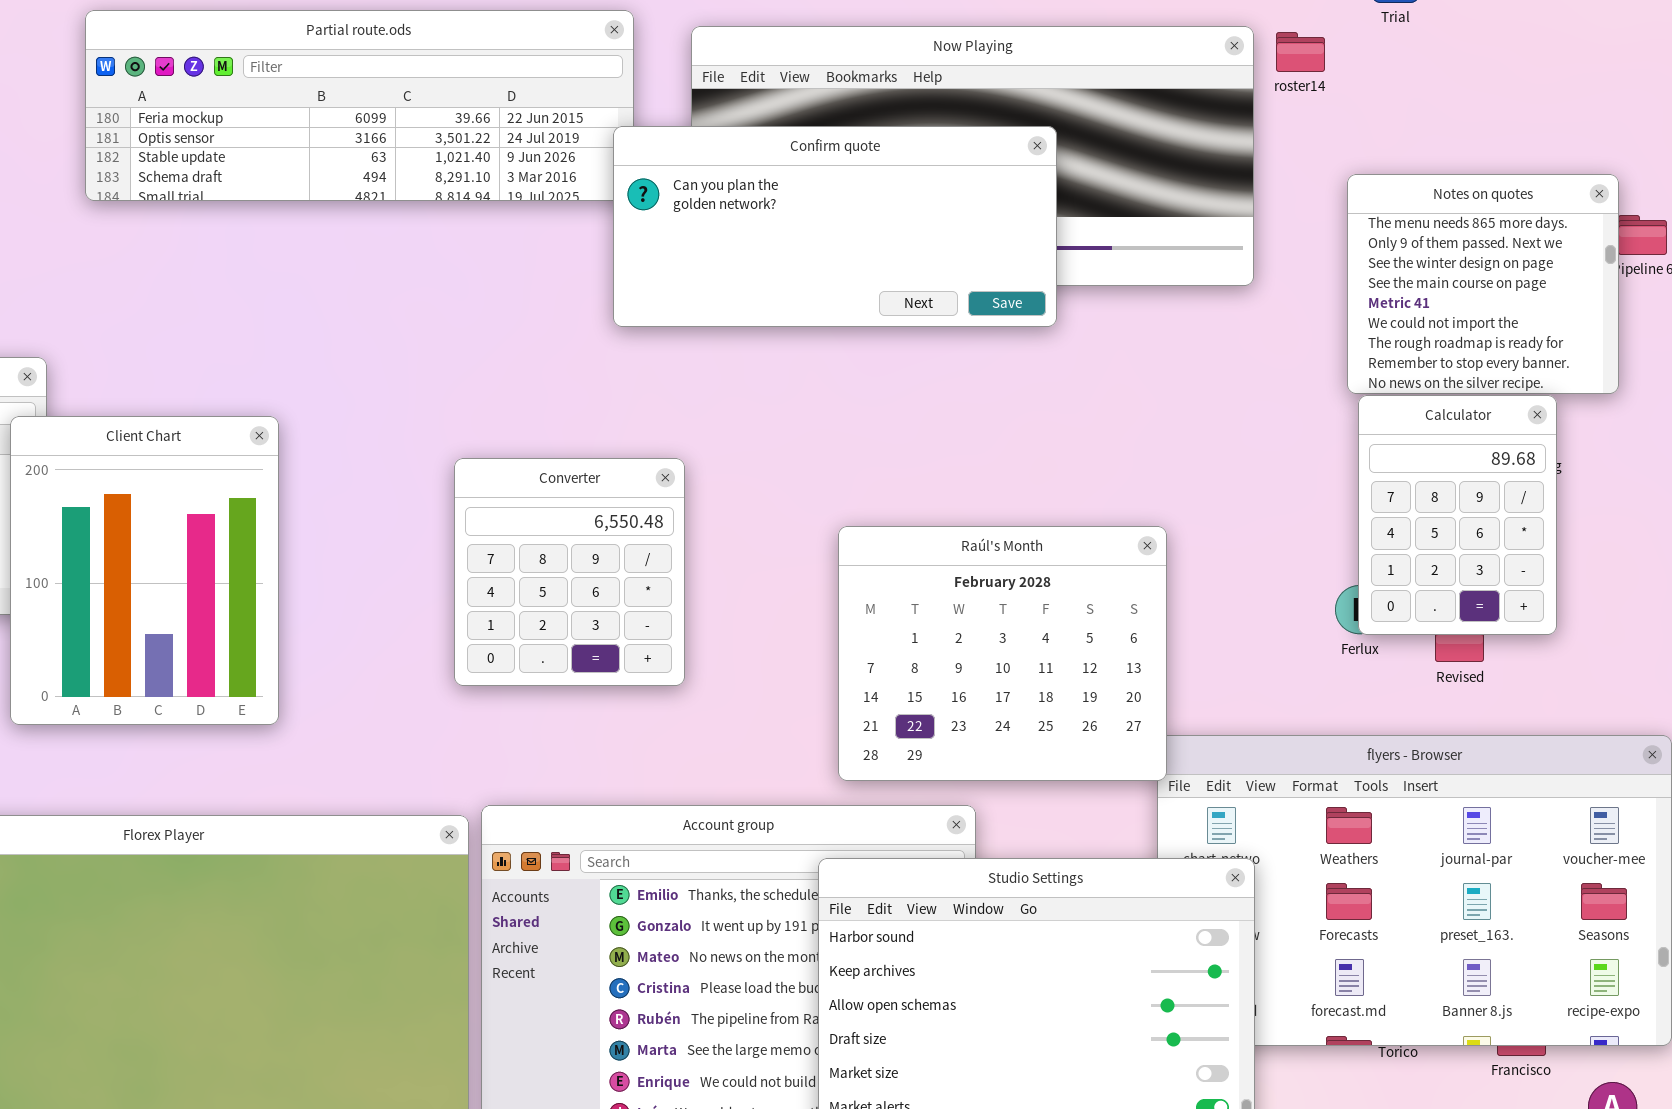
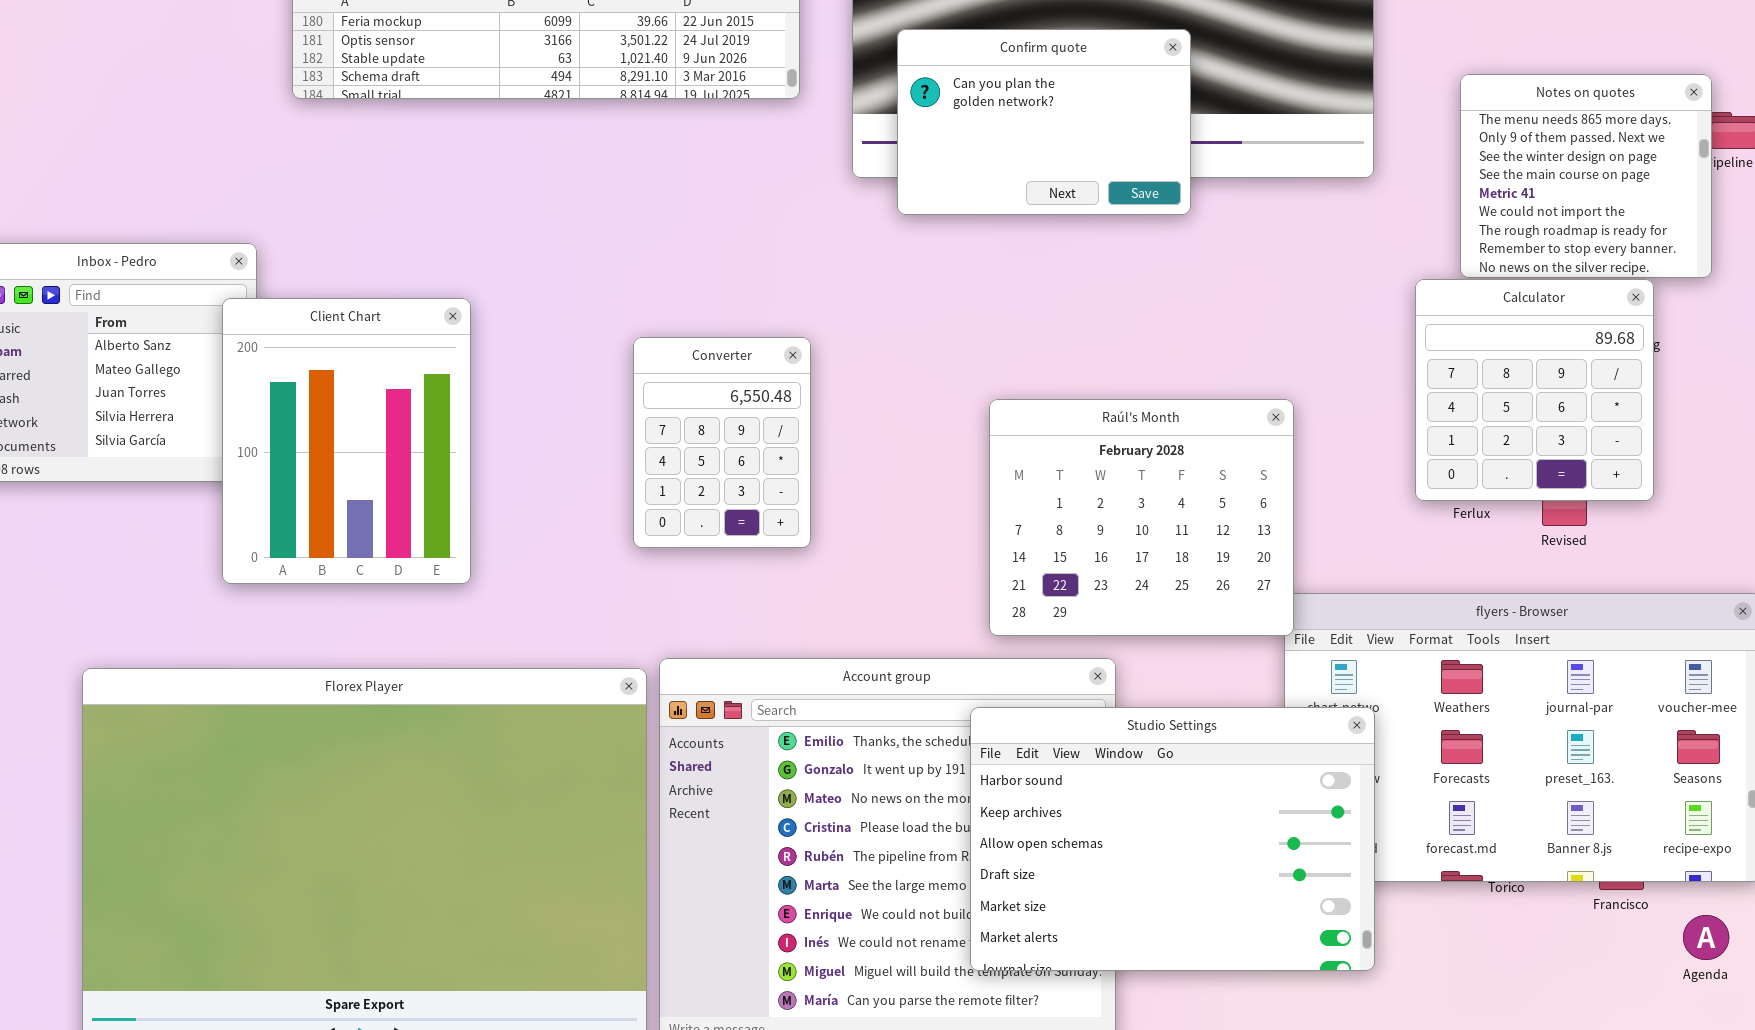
Confirm quote: [613,126,1057,327] -> [897,29,1191,215], resized
Calculator: [1358,395,1557,635] -> [1415,279,1654,501], resized
Converter: [454,458,685,686] -> [633,337,811,548], resized

